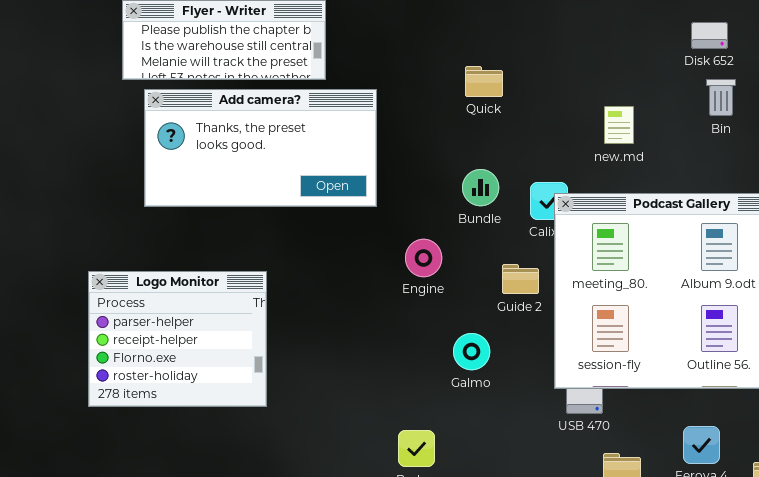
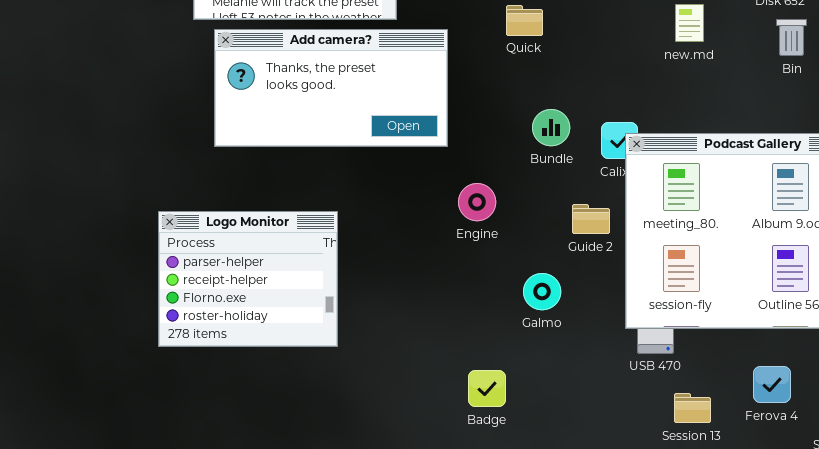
Quick: [465,66,503,97] -> [506,5,543,36], moved
new.md: [604,106,634,144] -> [675,4,704,42], moved
Engine: [405,239,442,277] -> [458,183,496,221], moved

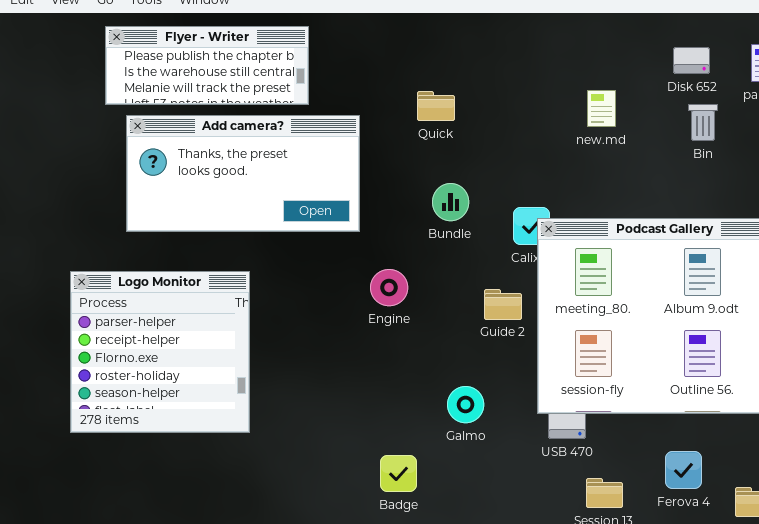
Bundle: [532,109,570,146] -> [432,183,469,221], moved
Logo Monitor: [158,211,338,347] -> [70,271,250,433], resized
Galmo: [523,273,561,310] -> [447,386,484,423], moved

